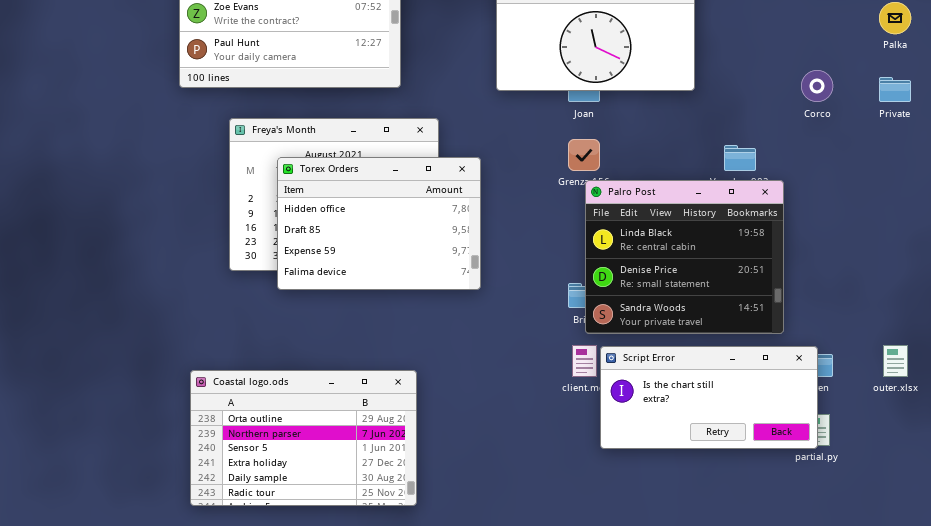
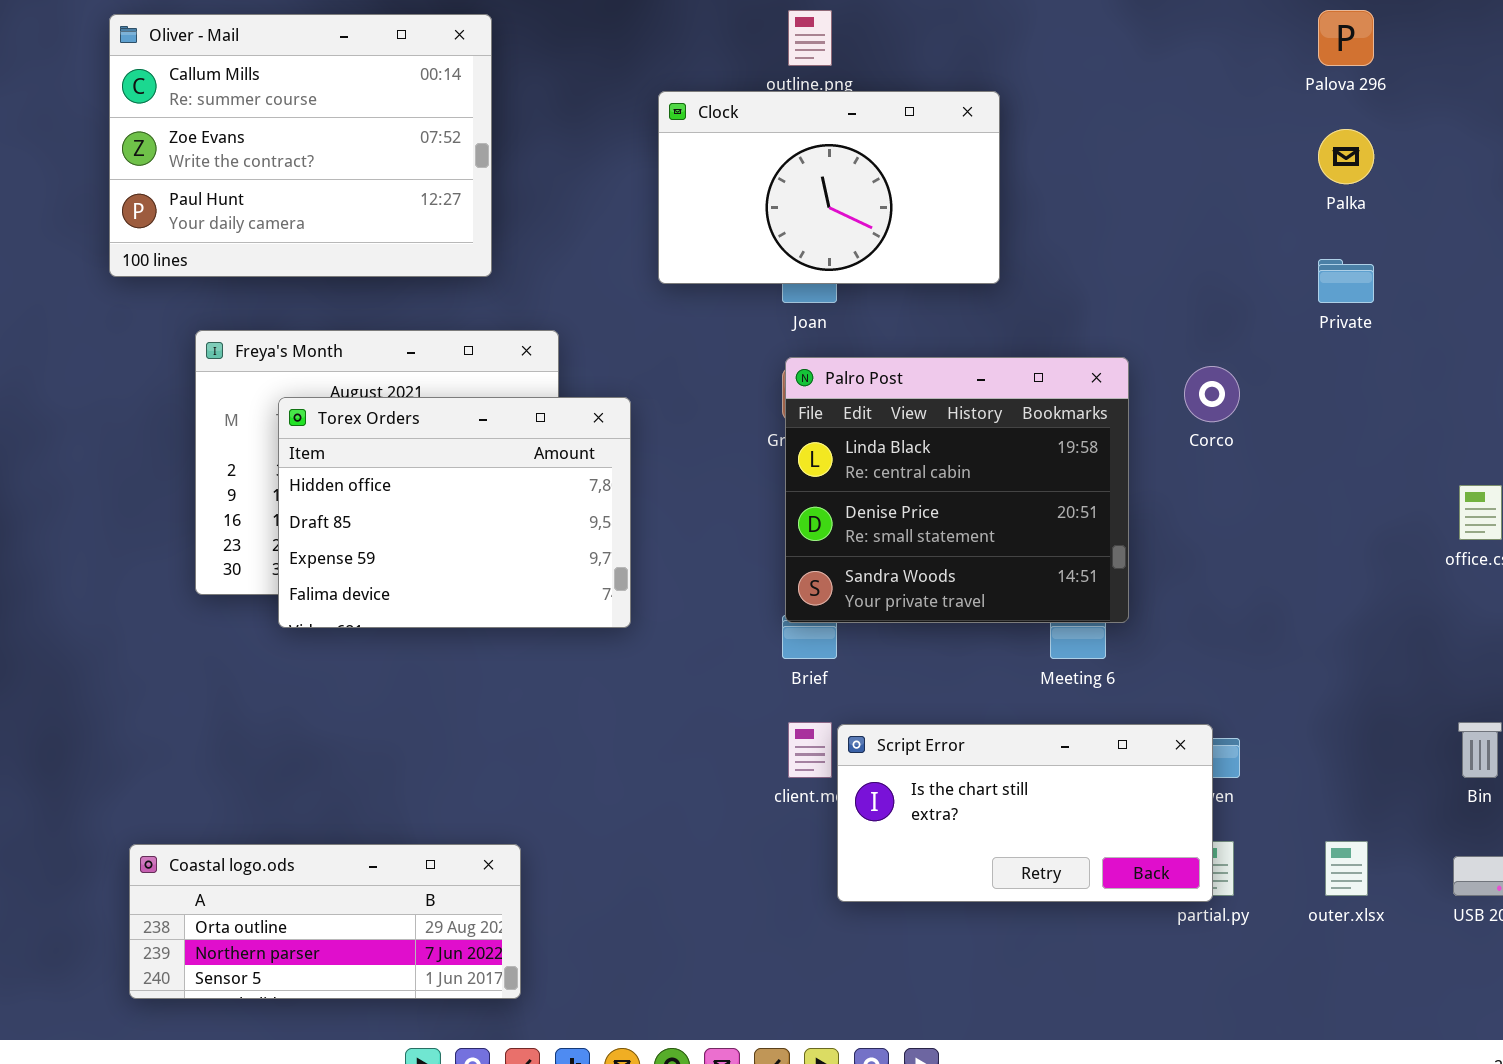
Corco: [801,70,833,102] -> [1184,366,1240,422], moved
Palro Post: [585,180,784,334] -> [785,357,1129,623], moved
outer.xlsx: [883,345,908,377] -> [1325,841,1368,896], moved
Coastal logo.ods: [190,370,417,506] -> [129,844,521,999], resized

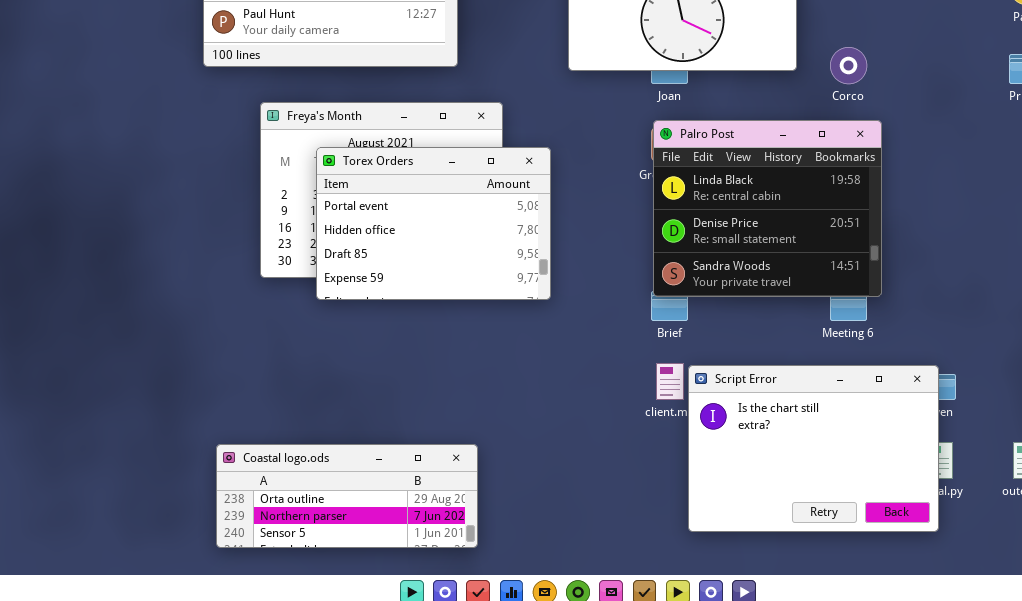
Corco: [1184,366,1240,422] -> [830,47,867,84], moved
Torex Orders: [278,397,631,628] -> [316,147,551,300], scrolled up 1 row
Script Error: [837,724,1213,902] -> [688,365,939,532], resized

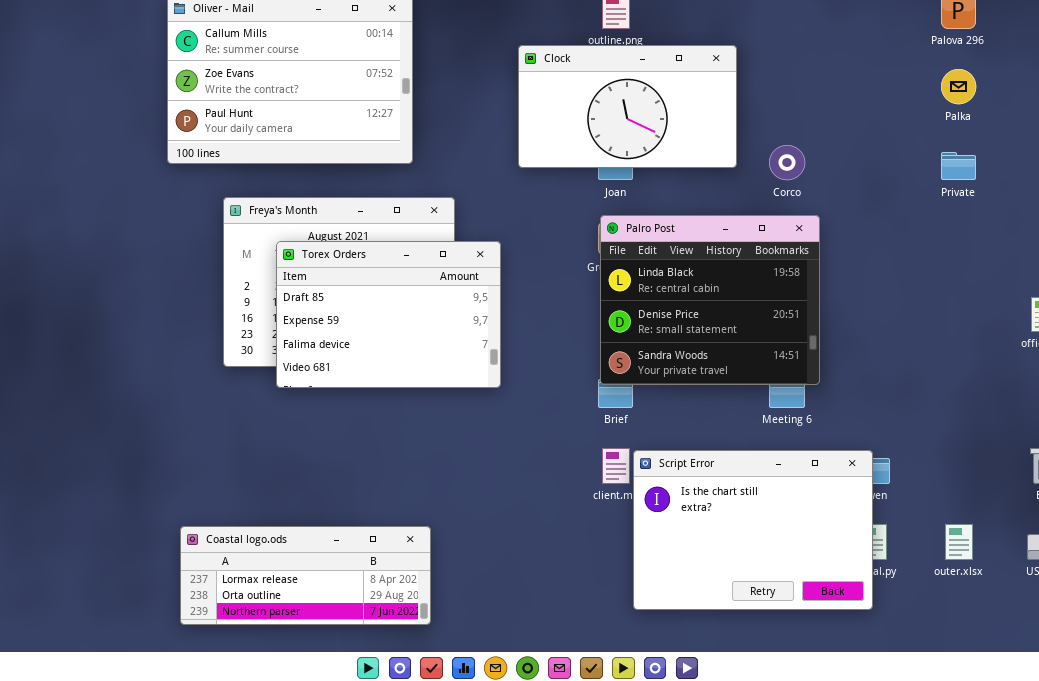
Torex Orders: [316,147,551,300] -> [276,241,501,388], scrolled down 2 rows
Coastal logo.ods: [216,444,478,548] -> [180,526,431,625], scrolled up 1 row

